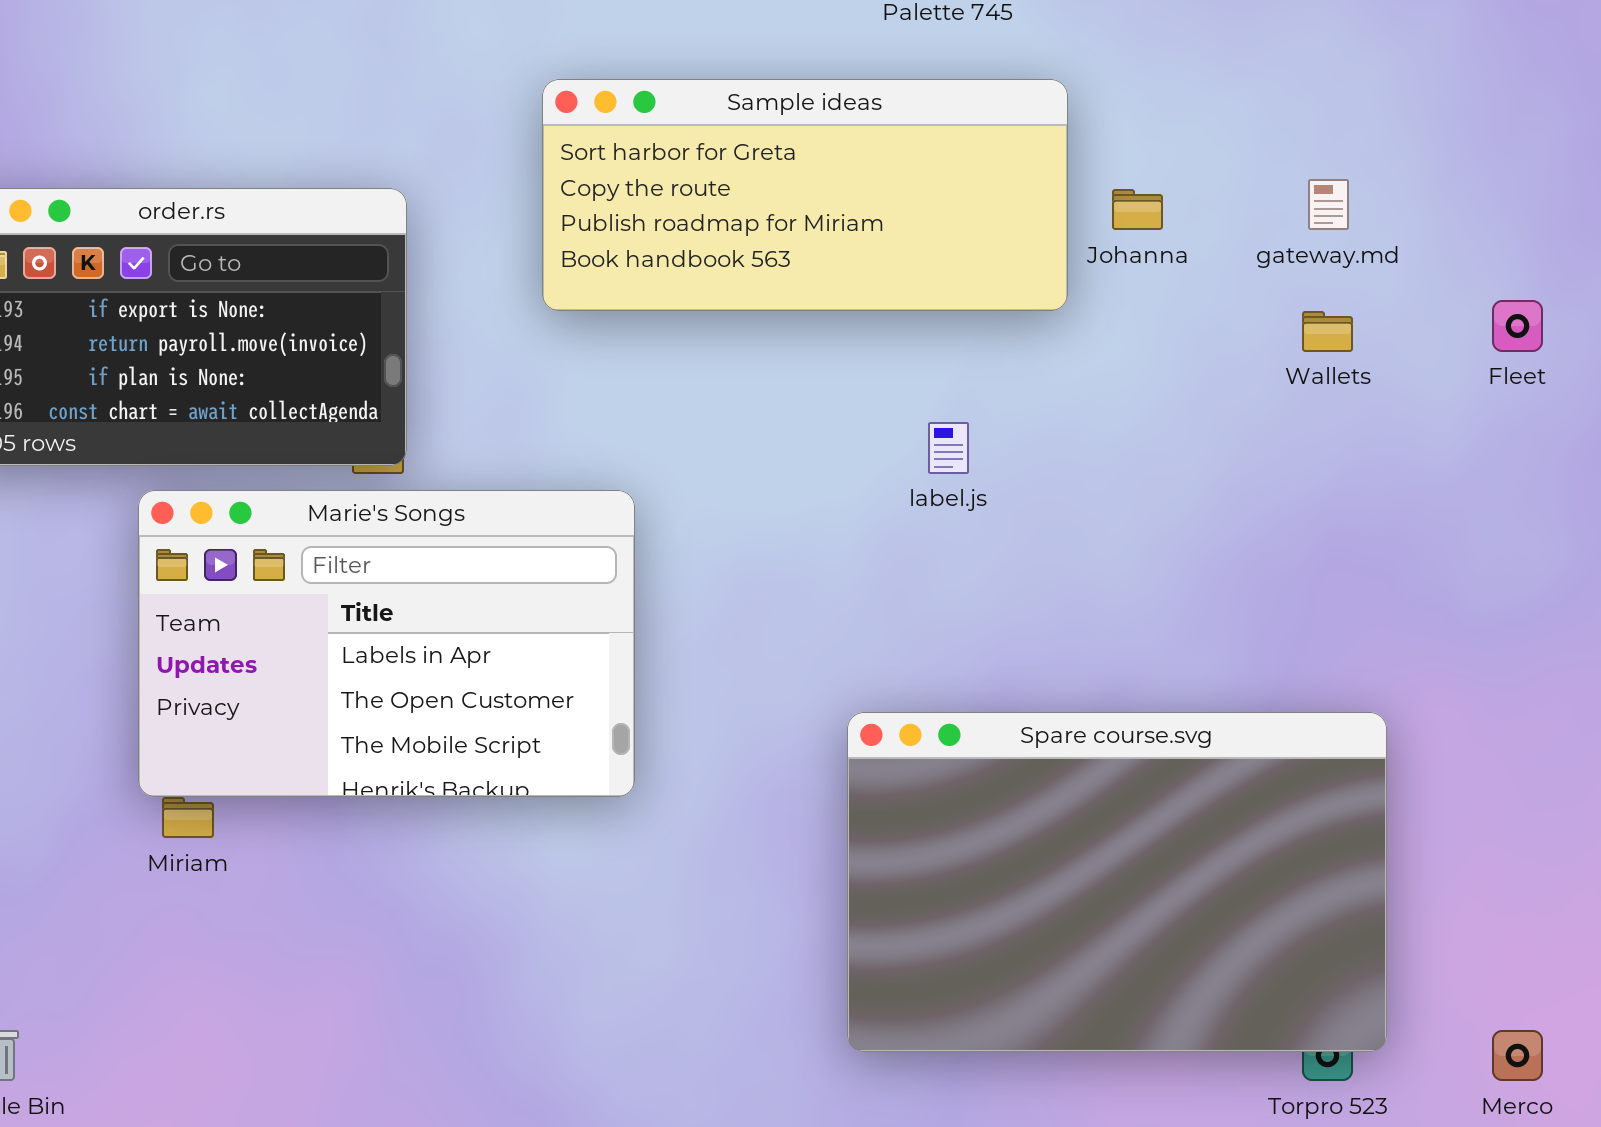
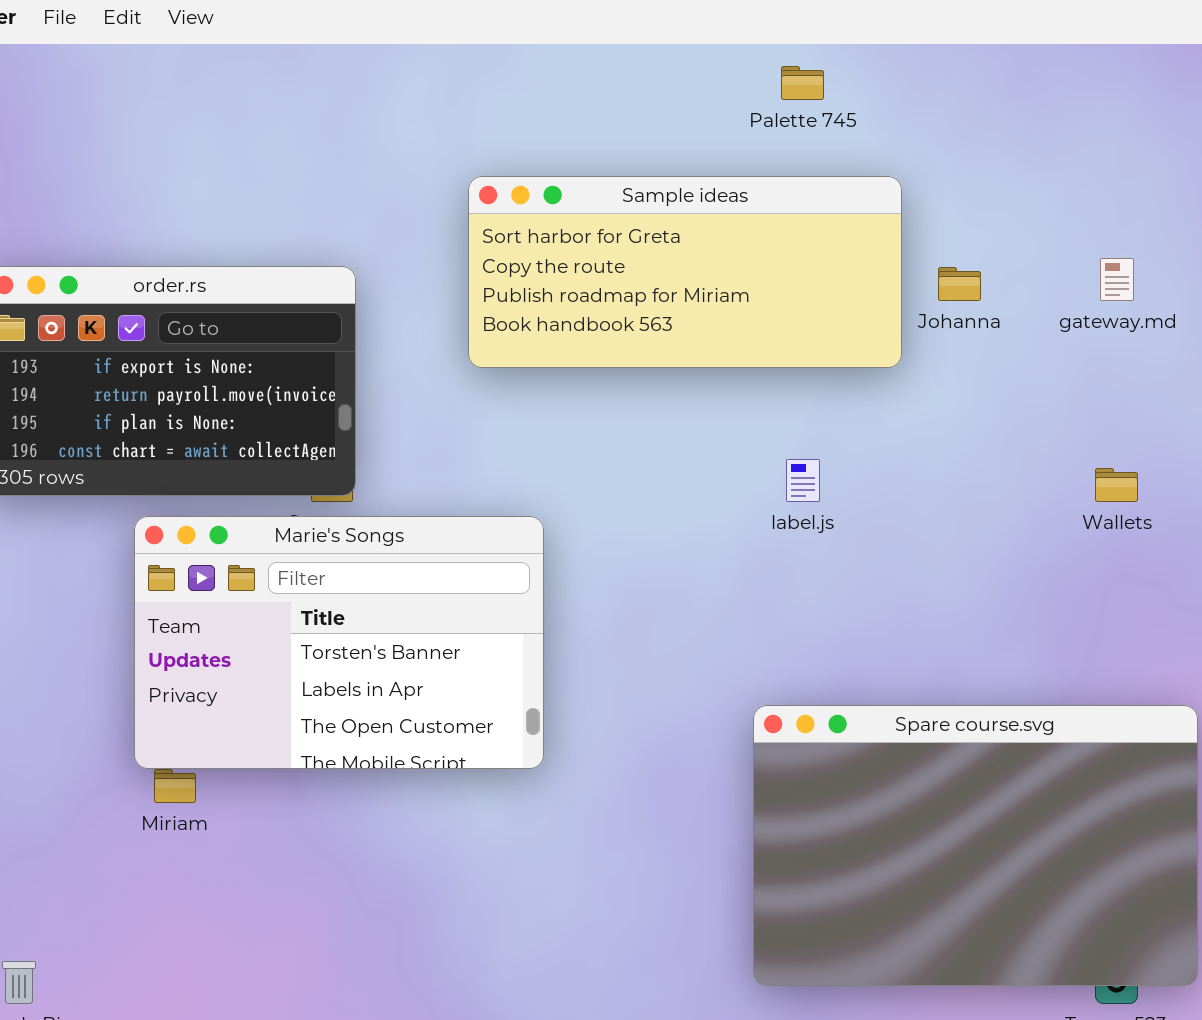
Wallets: [1302,311,1353,352] -> [1095,468,1138,502], moved
Marie's Songs: [138,490,635,797] -> [134,516,544,769], scrolled up 1 row
Spare course.svg: [847,712,1387,1052] -> [753,705,1198,986], moved

